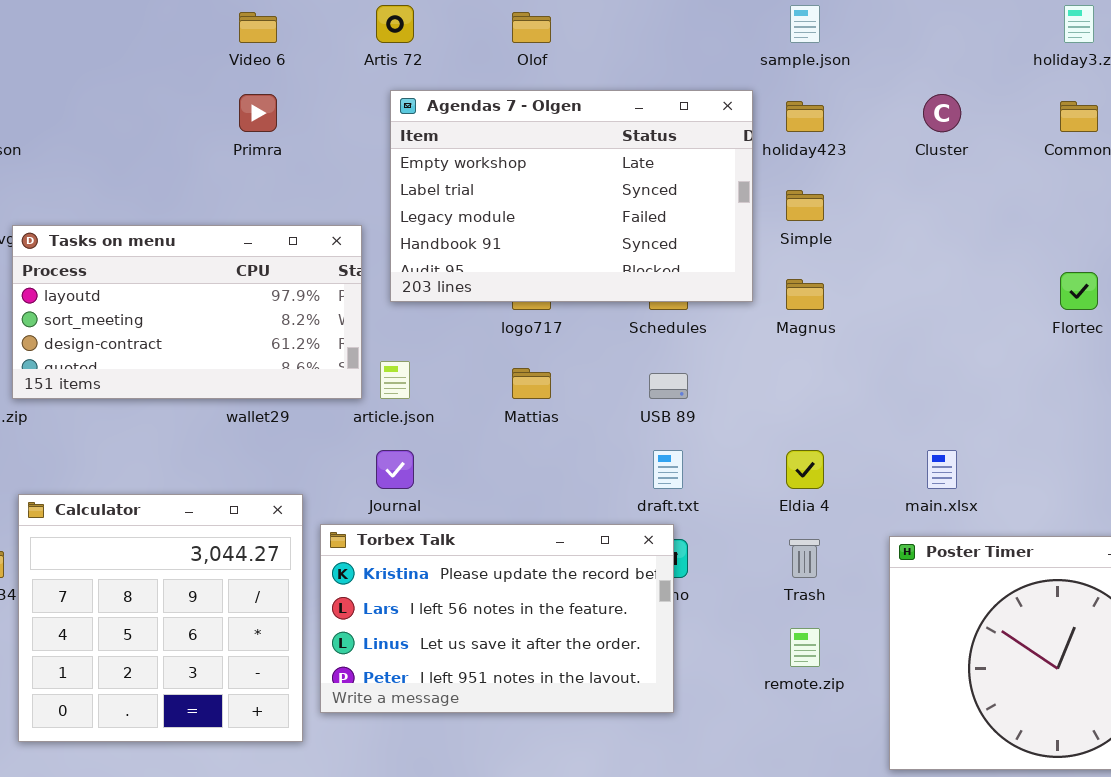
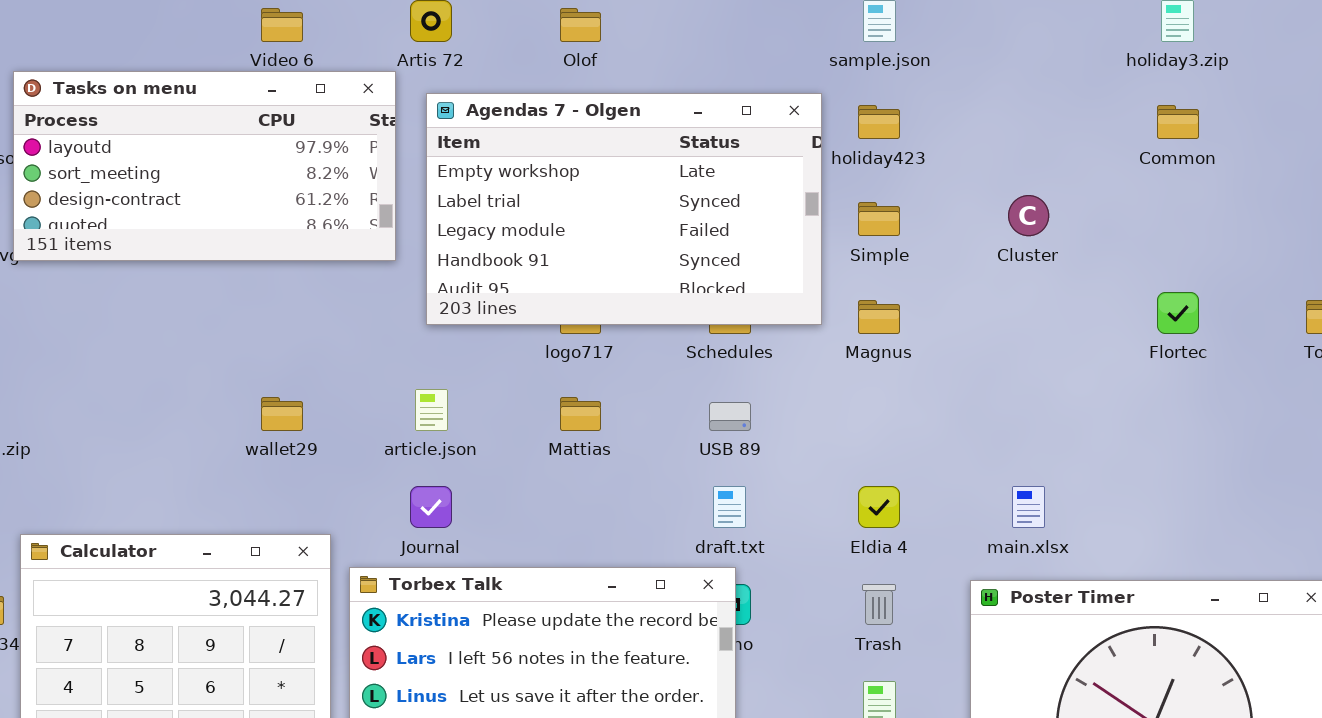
Cluster: [923,94,961,132] -> [1008,195,1049,236], moved
Tasks on menu: [12,225,362,399] -> [13,71,396,261], moved

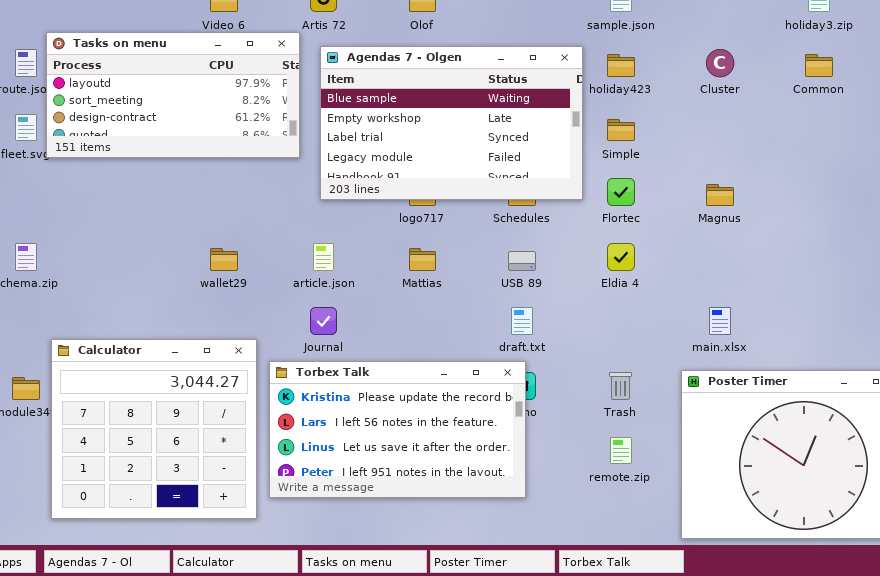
Agendas 7 - Olgen: [426,93,822,325] -> [320,46,583,200], scrolled up 1 row
Cluster: [1008,195,1049,236] -> [706,49,734,77], moved
Flortec: [1157,292,1199,334] -> [607,178,635,206], moved
Magnus: [858,300,900,334] -> [706,184,734,206], moved
Eldia 4: [858,486,900,528] -> [607,243,635,271], moved

